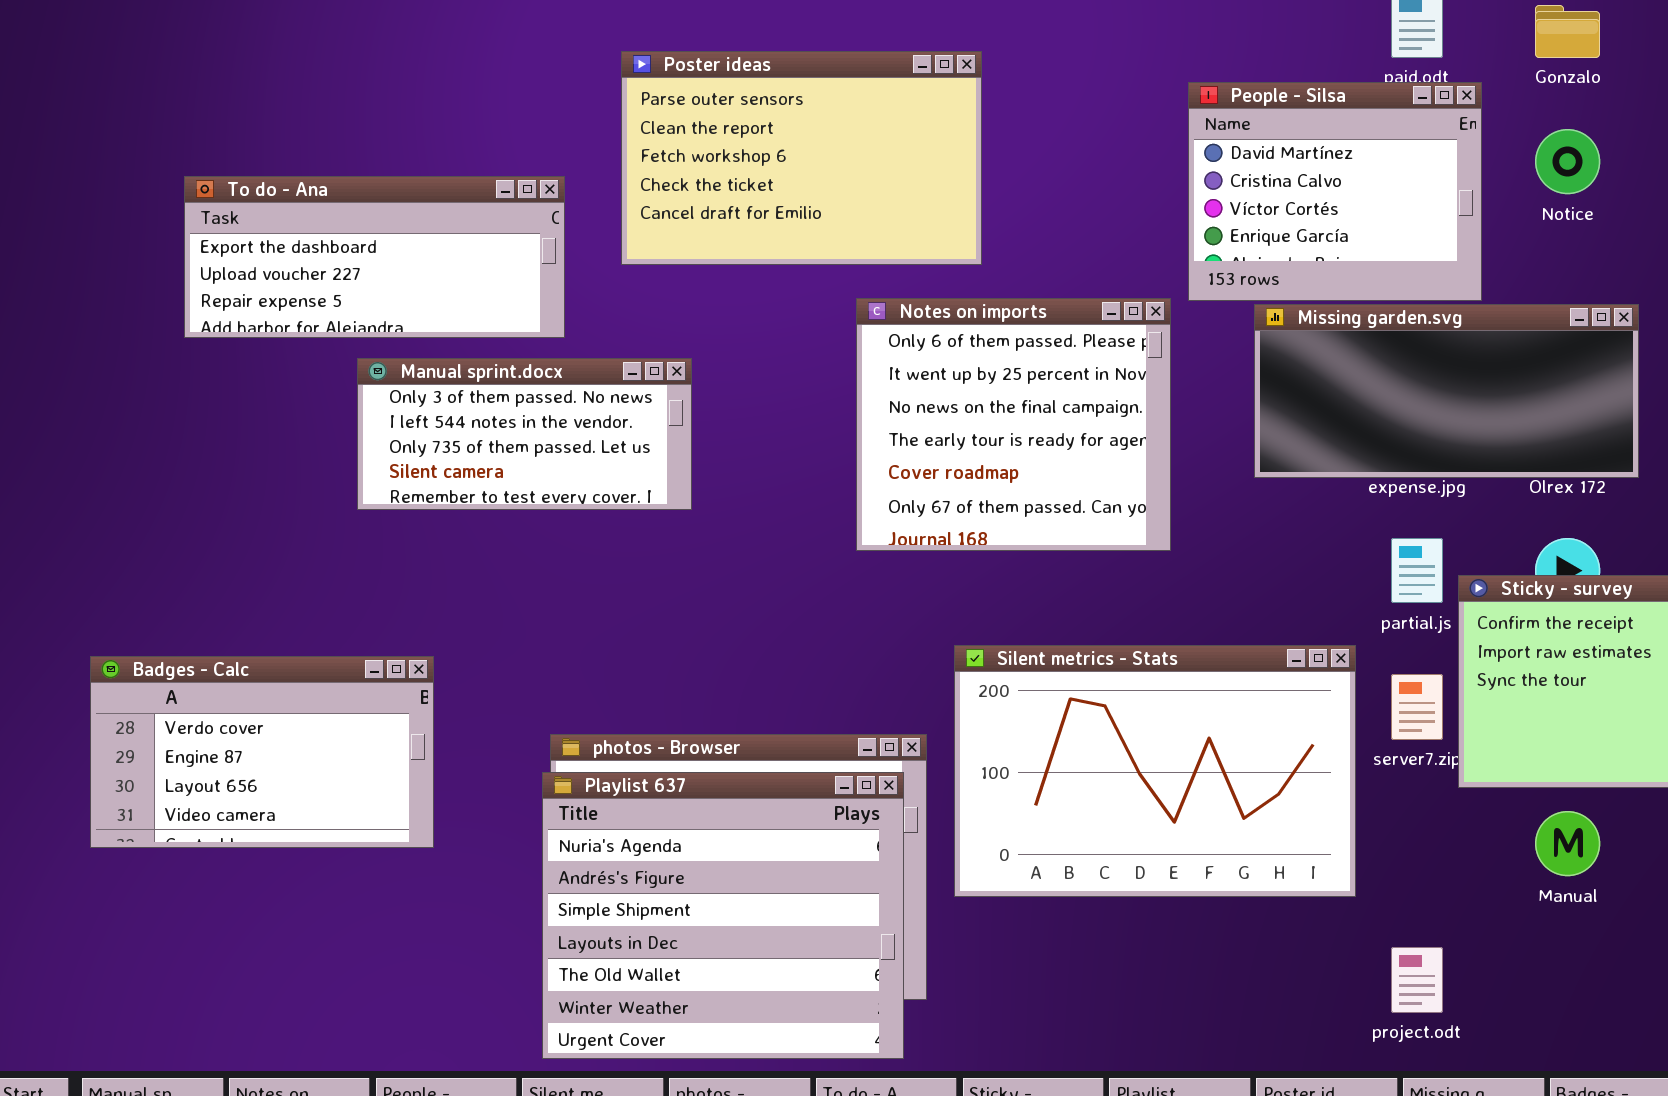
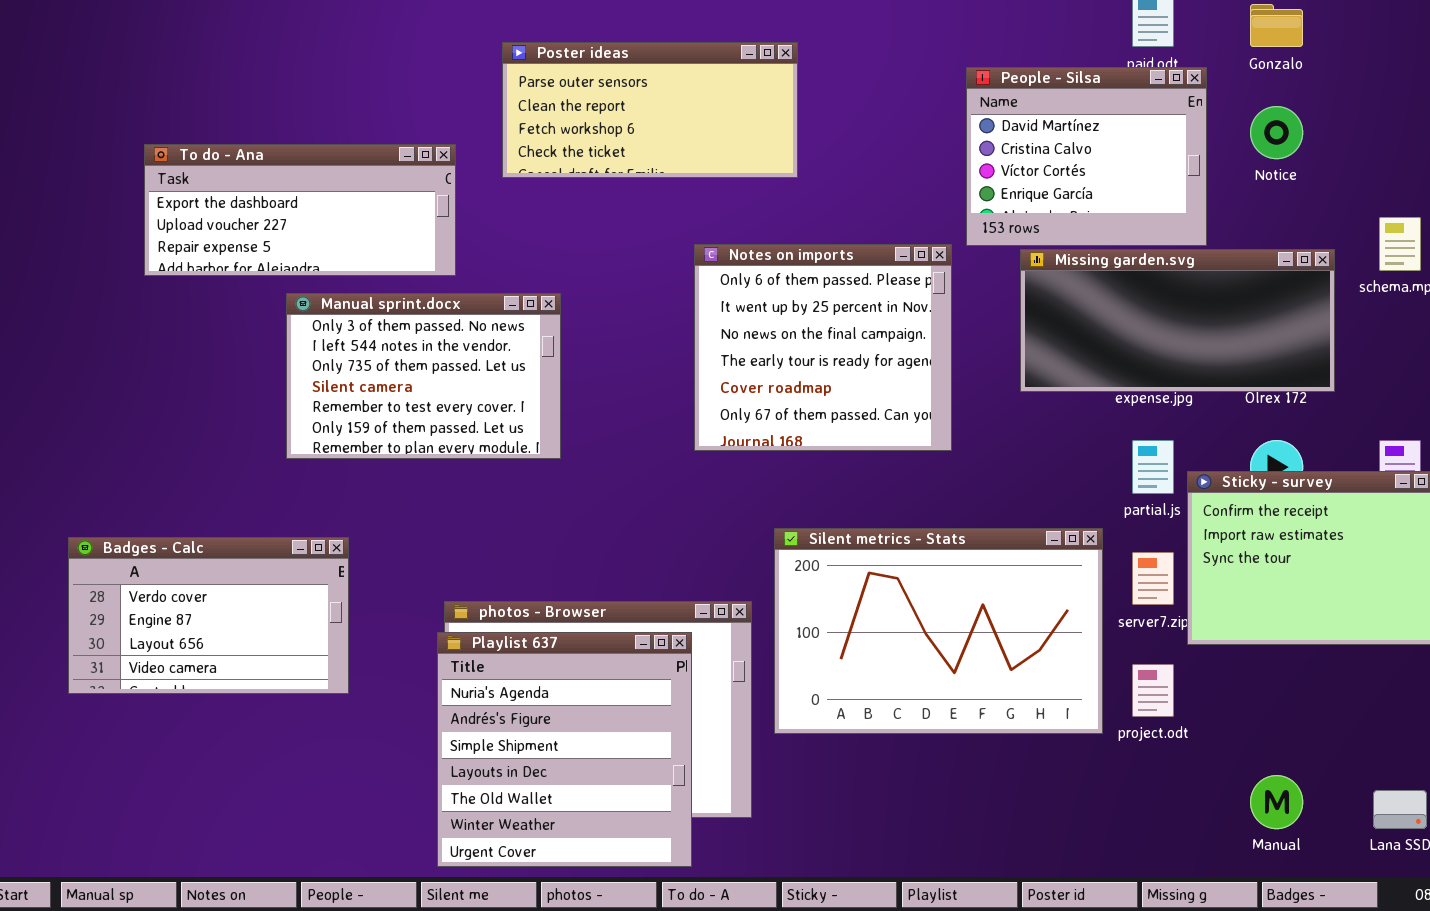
Poster ideas: [621,51,982,265] -> [502,42,798,178], resized
Manual sprint.docx: [357,358,692,510] -> [286,293,561,459], resized
Playlist 637: [542,772,904,1059] -> [437,632,692,867], resized
Manual: [1535,811,1600,876] -> [1250,775,1303,829], moved
project.odt: [1391,947,1443,1013] -> [1132,664,1174,717], moved

